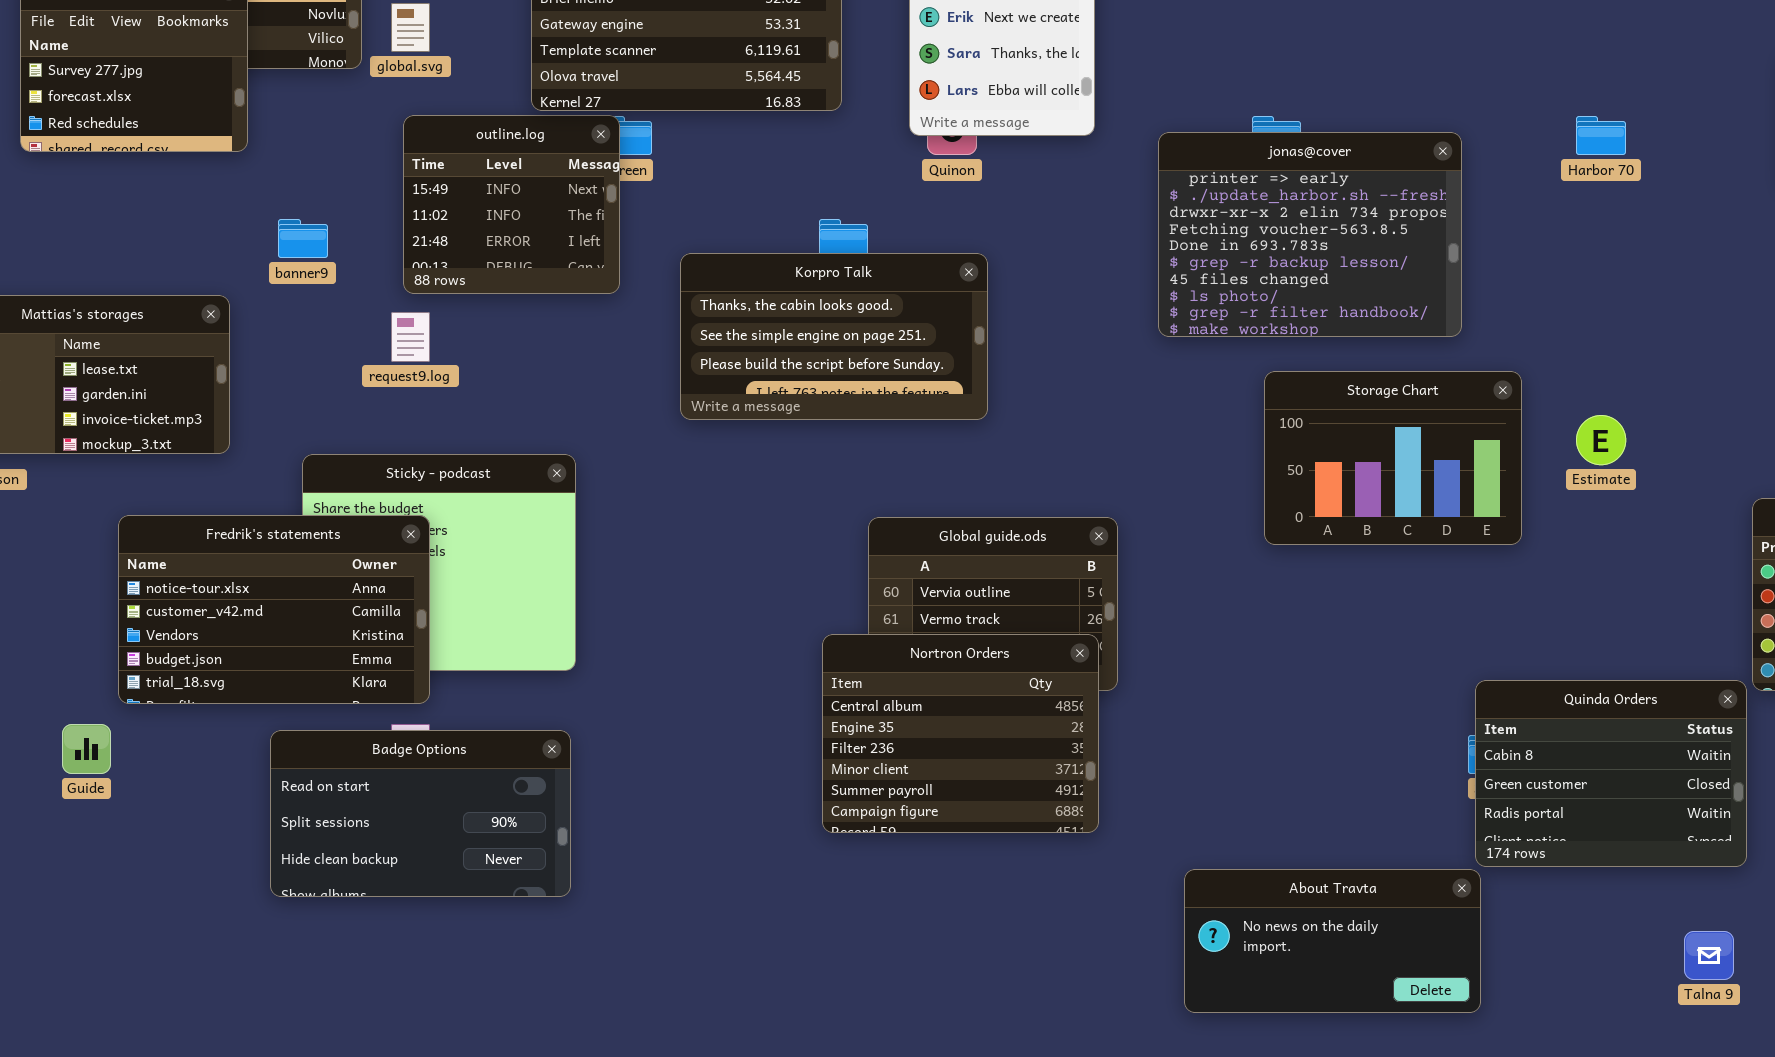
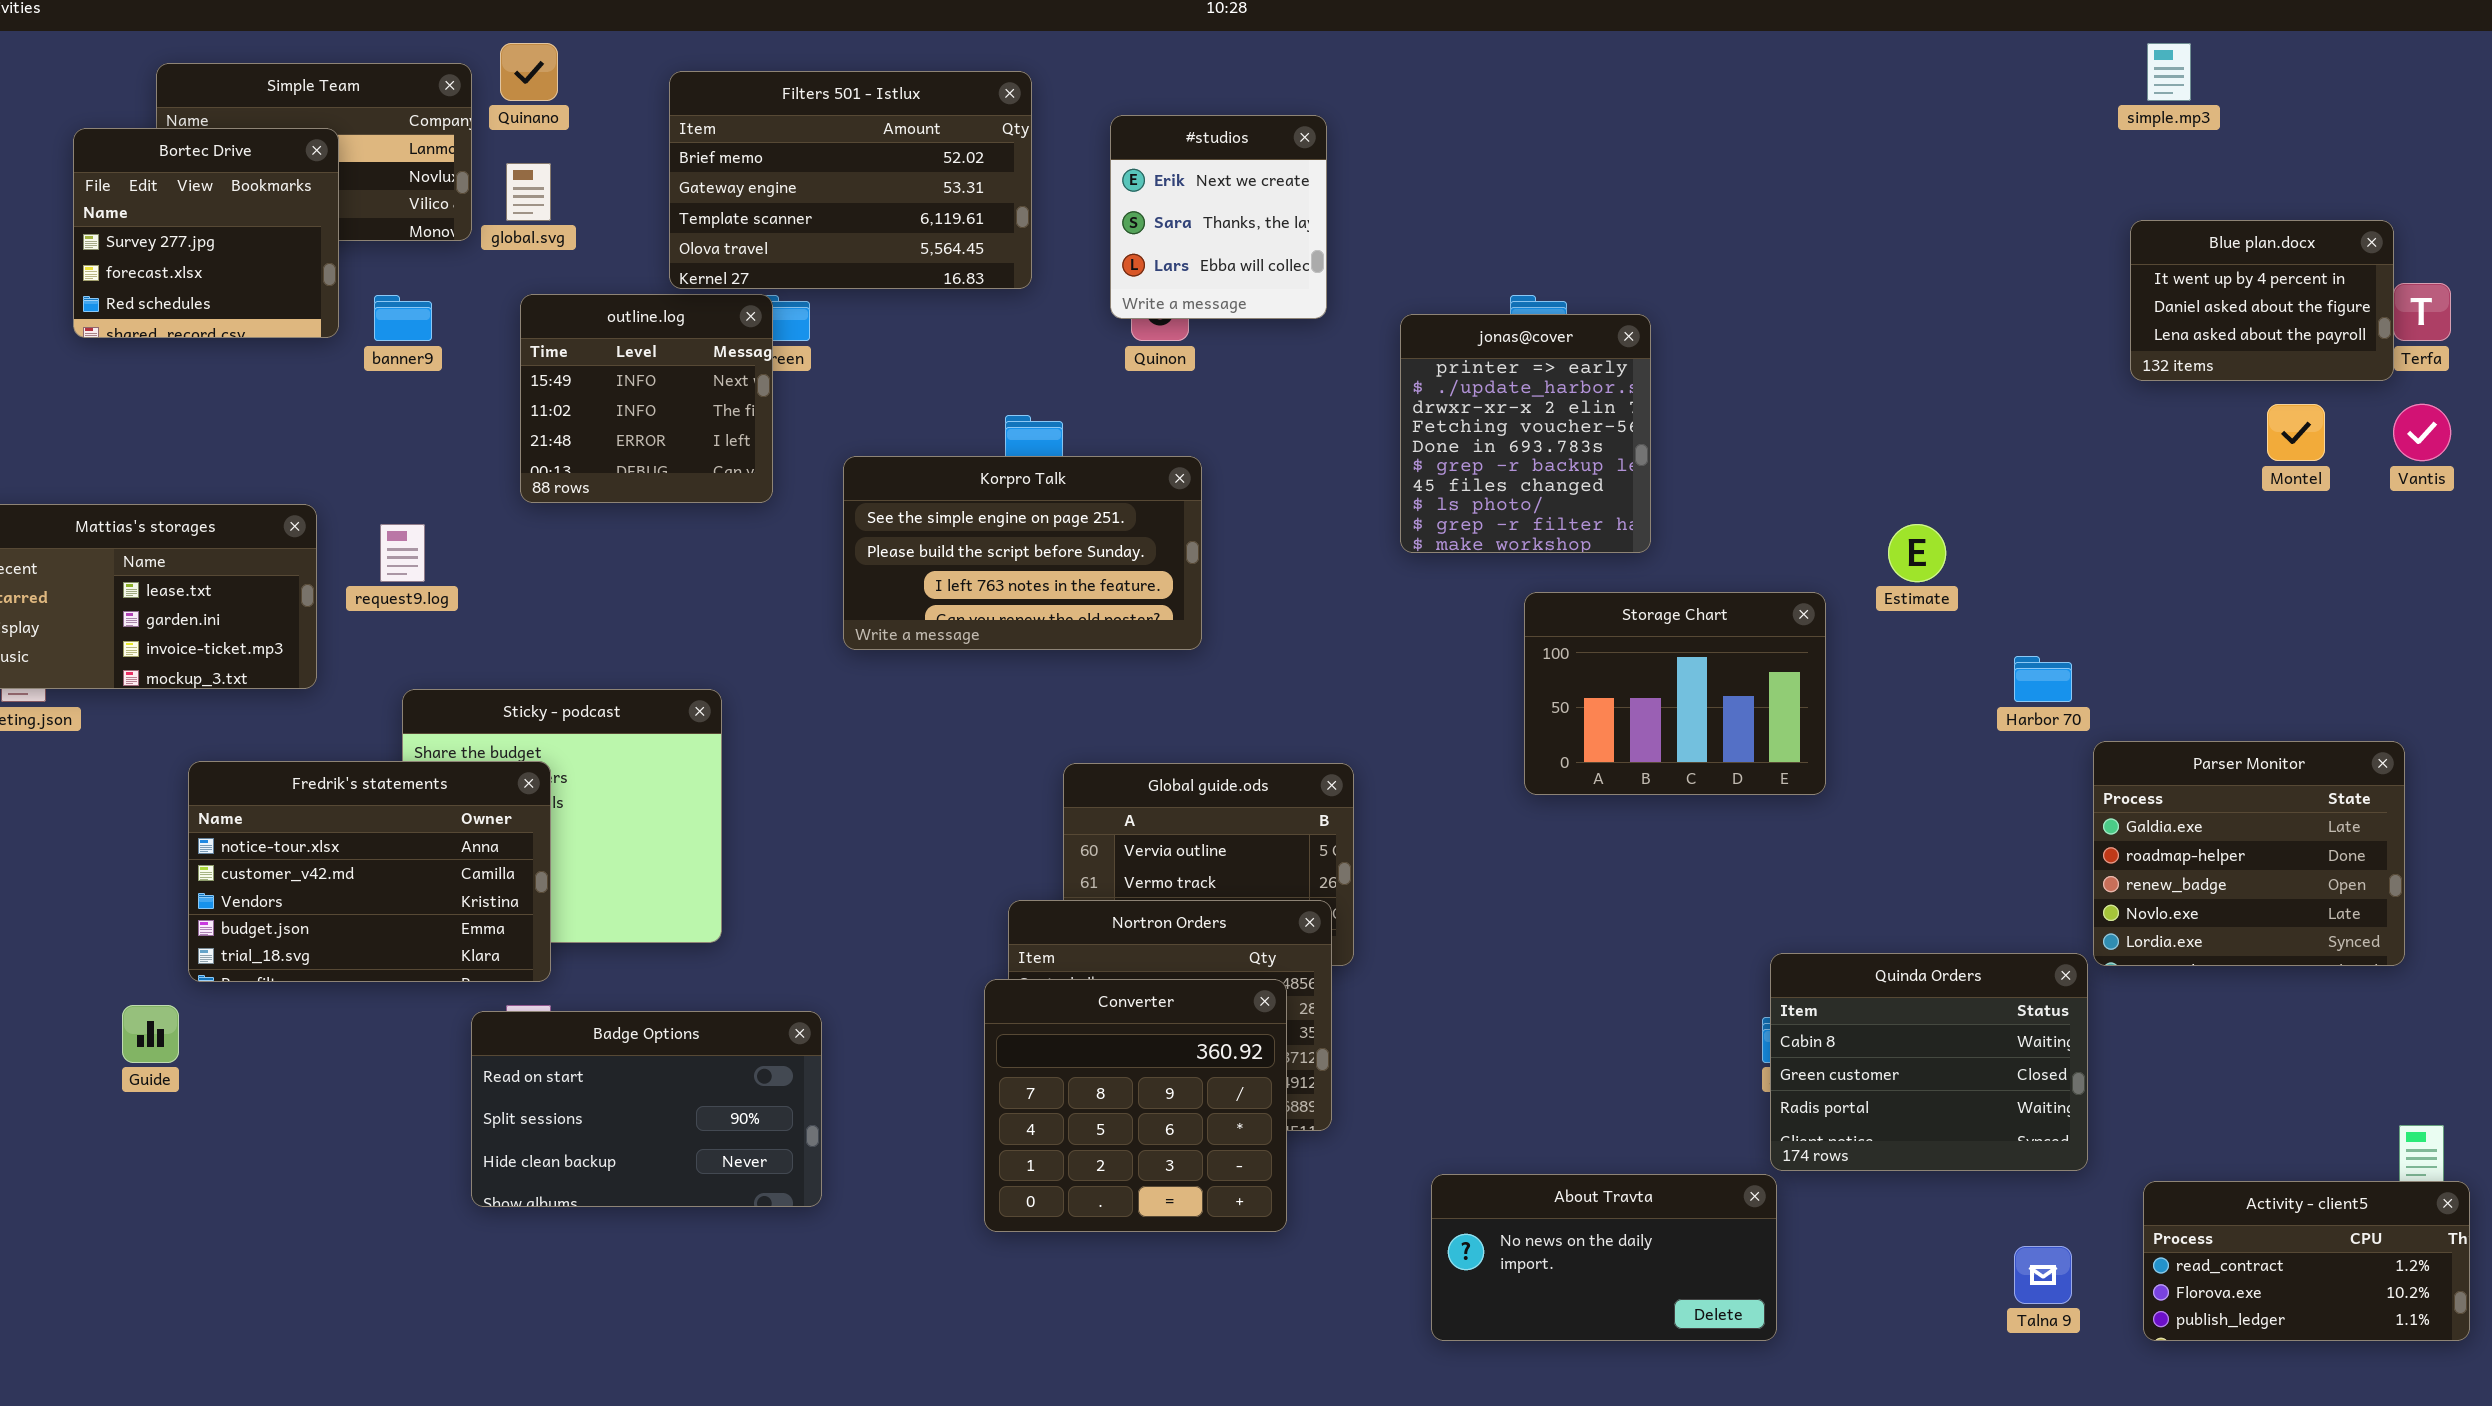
Harbor 70: [1576,116,1626,155] -> [2014,656,2072,702], moved
jonas@cover: [1158,132,1462,337] -> [1400,314,1651,553], resized
banner9: [278,219,328,258] -> [374,295,432,341], moved
Korpro Talk: [680,253,988,420] -> [843,456,1202,650], scrolled down 1 row
request9.log: [391,312,430,362] -> [380,524,425,582], moved
Estimate: [1576,415,1626,465] -> [1888,524,1946,582], moved
Converter: none -> [984,979,1287,1232], opened
Badge Options: [270,730,571,897] -> [471,1011,822,1207], moved

